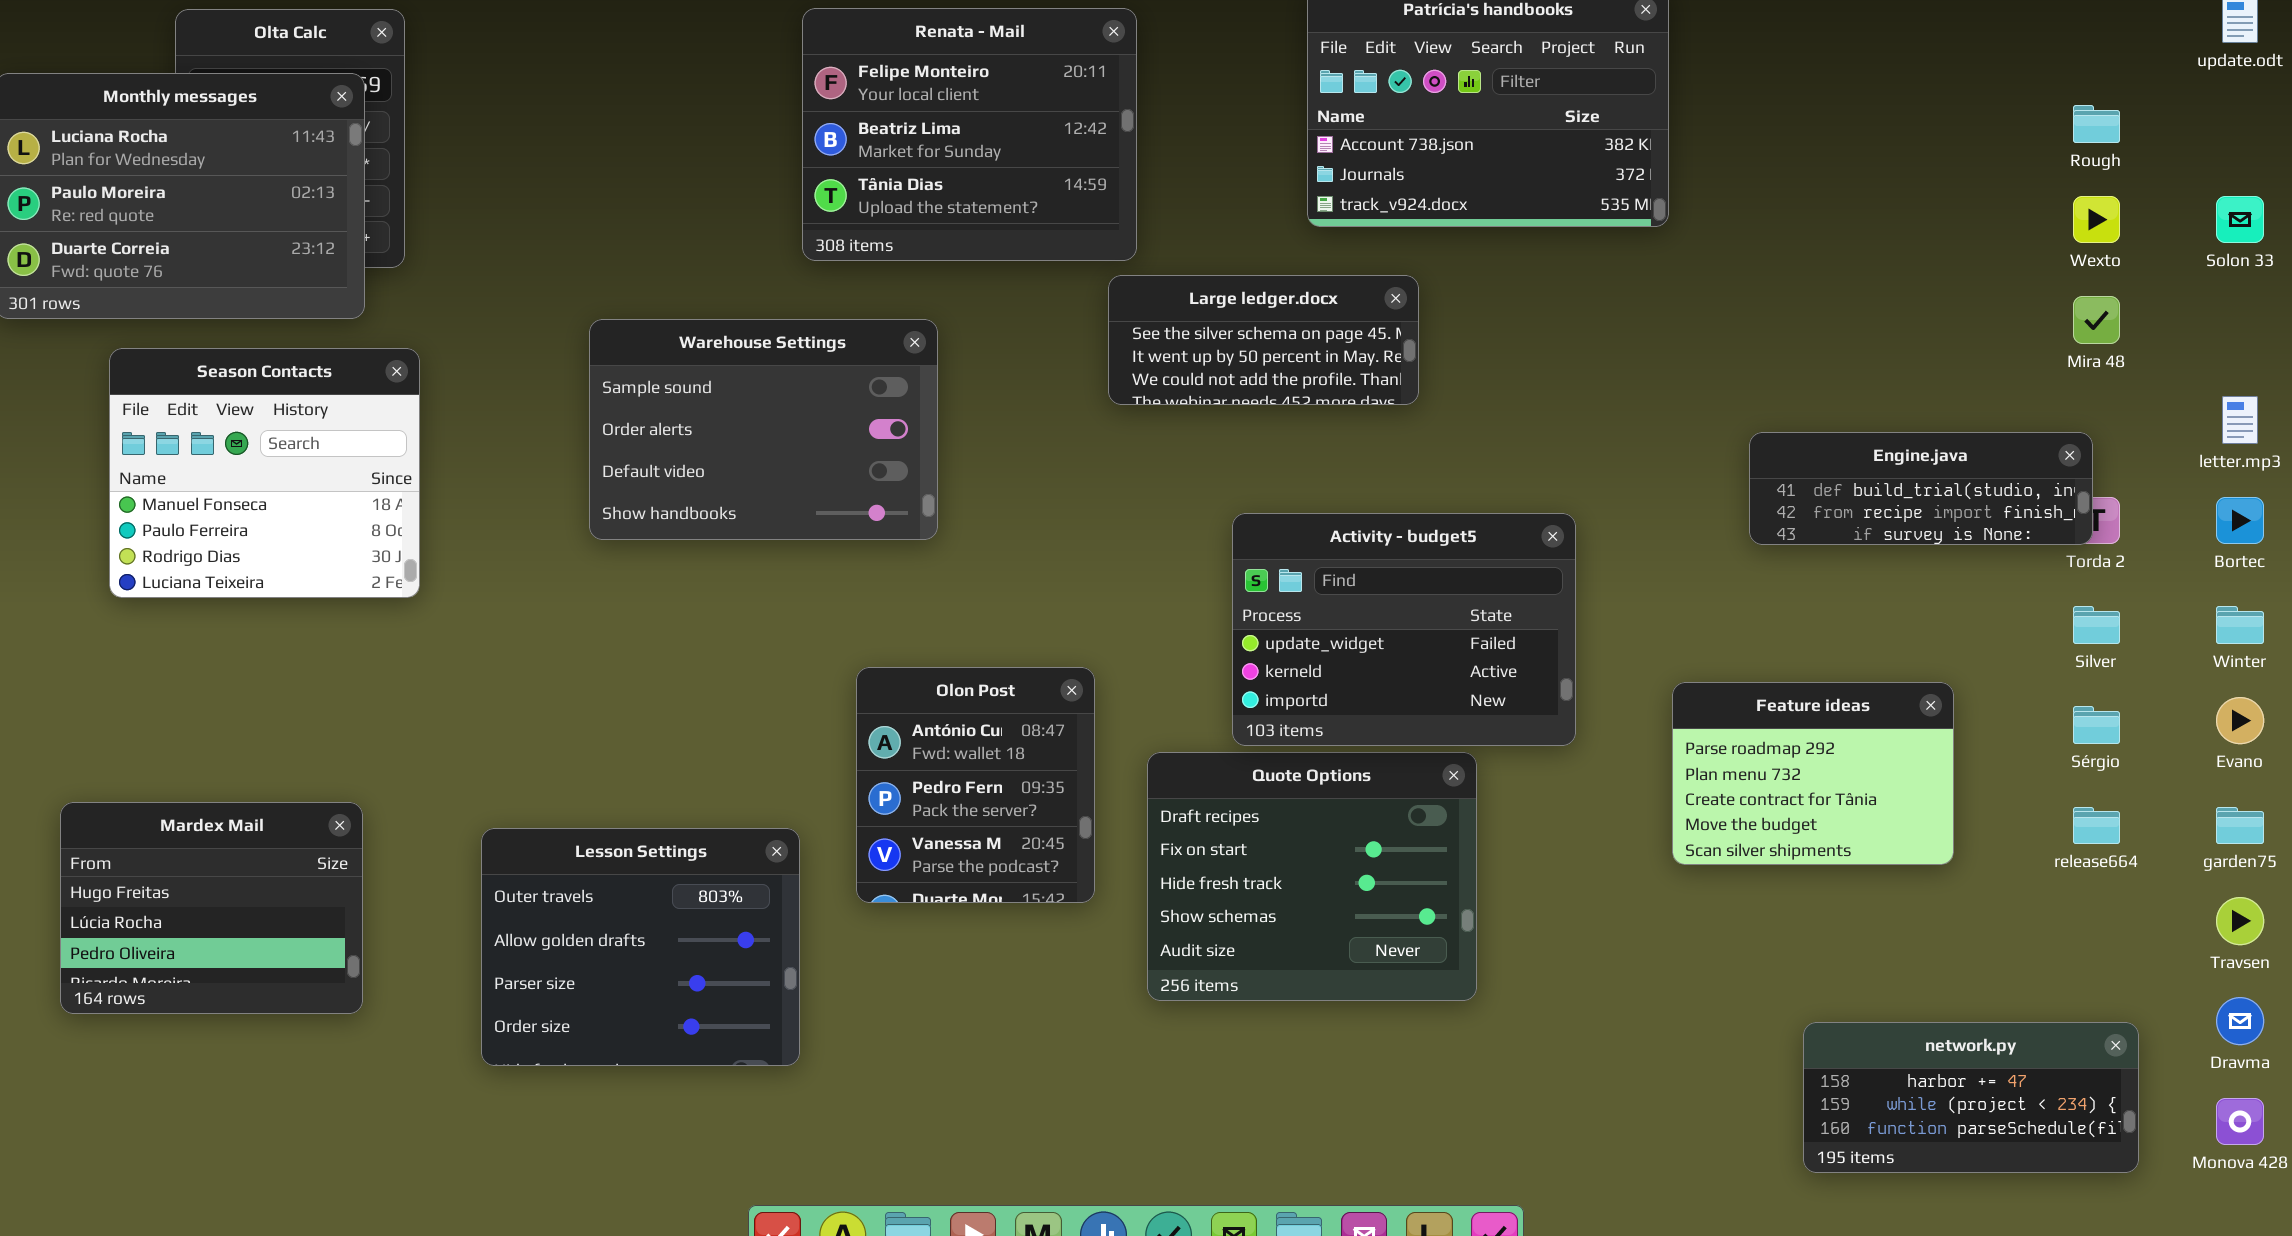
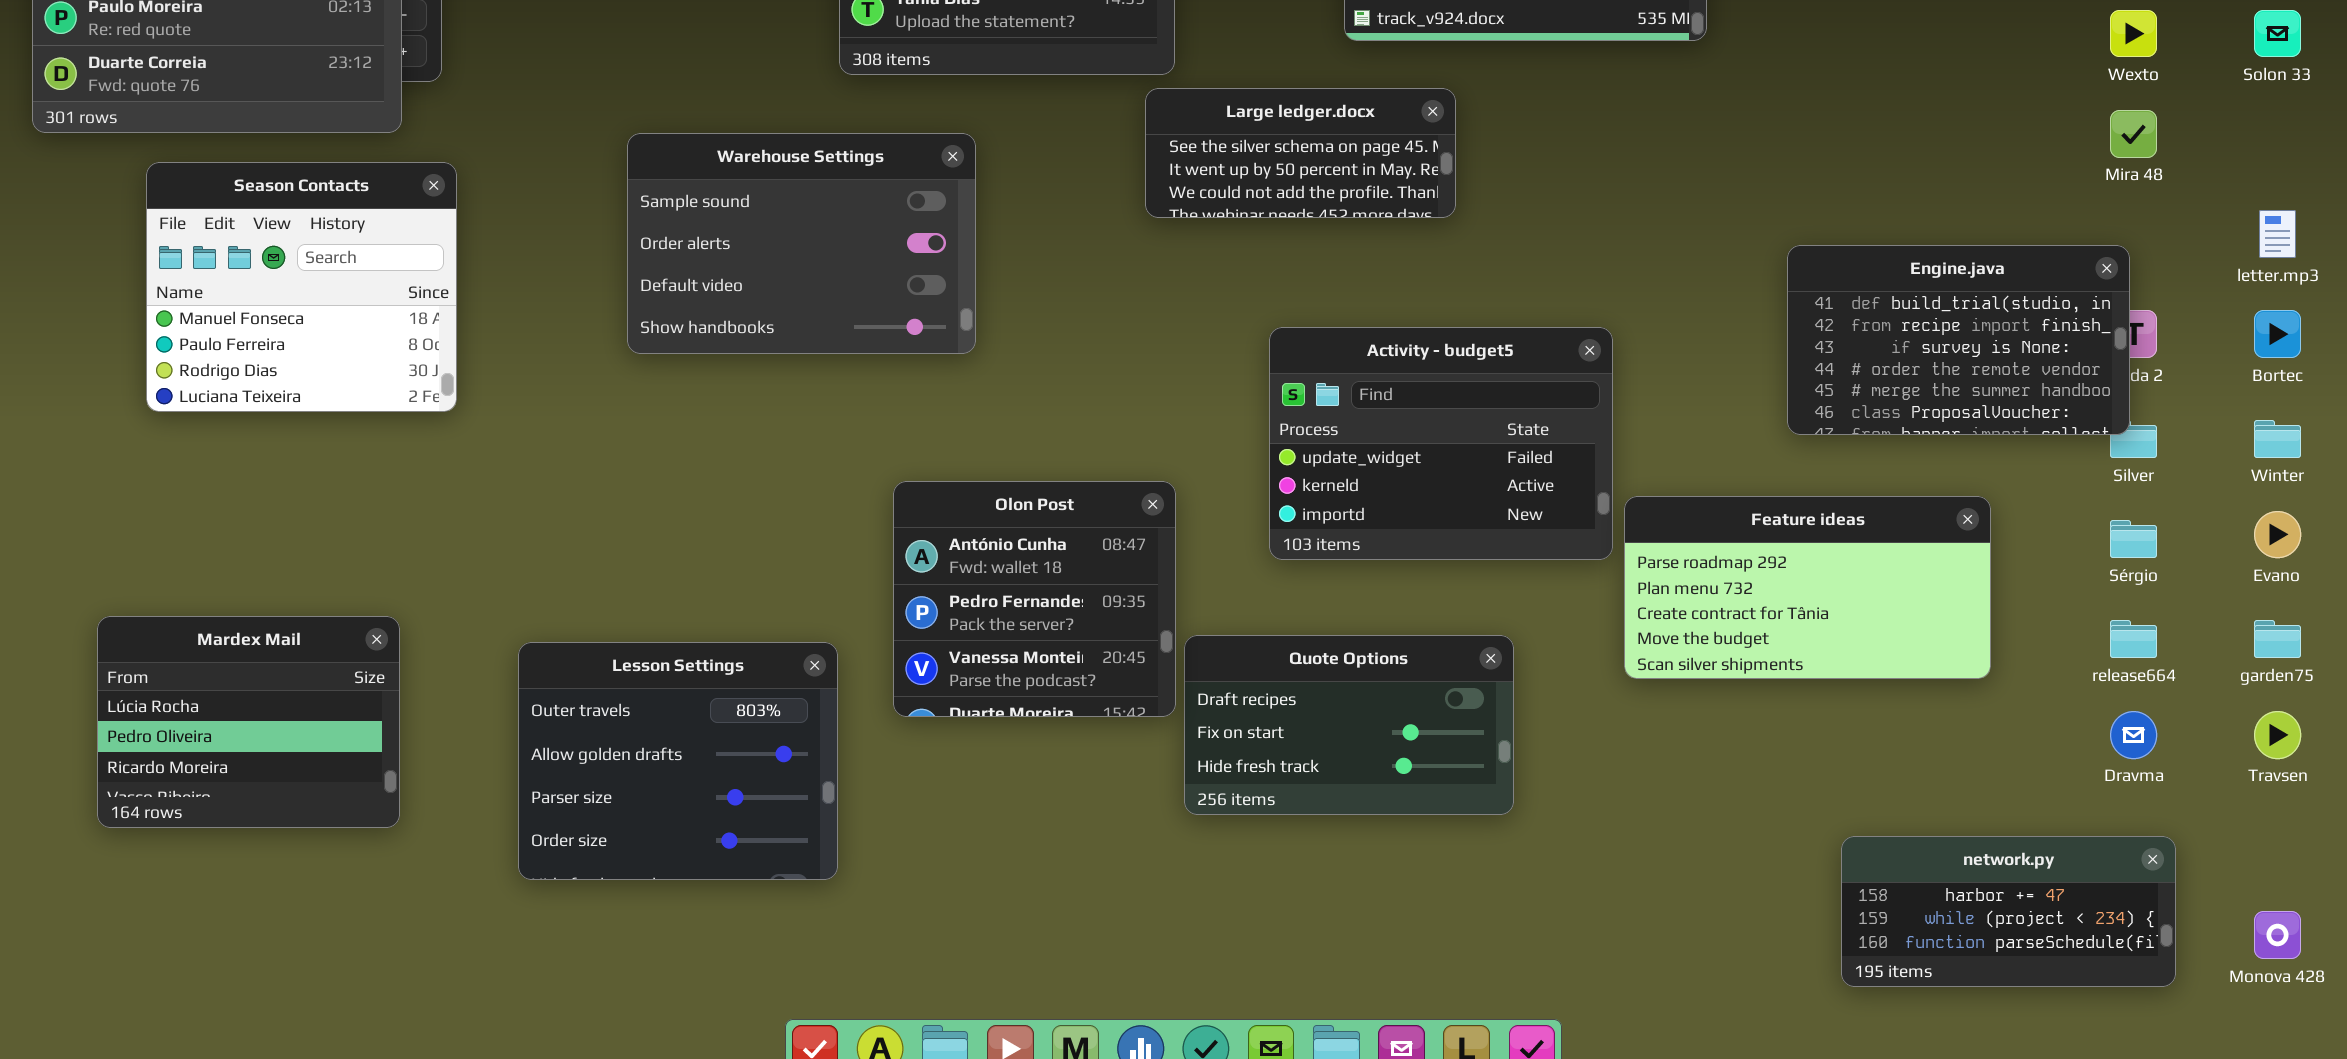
Engine.java: [1749,432,2093,545] -> [1787,245,2130,435], resized
Olon Post: [856,667,1095,903] -> [893,481,1176,717], resized
Feature ideas: [1672,682,1954,865] -> [1624,496,1991,679], resized
Quote Options: [1147,752,1477,1001] -> [1184,635,1514,815], resized
Mardex Mail: [60,802,363,1014] -> [97,616,400,828], scrolled down 1 row
Dravma: [2216,997,2264,1045] -> [2110,711,2157,759], moved

